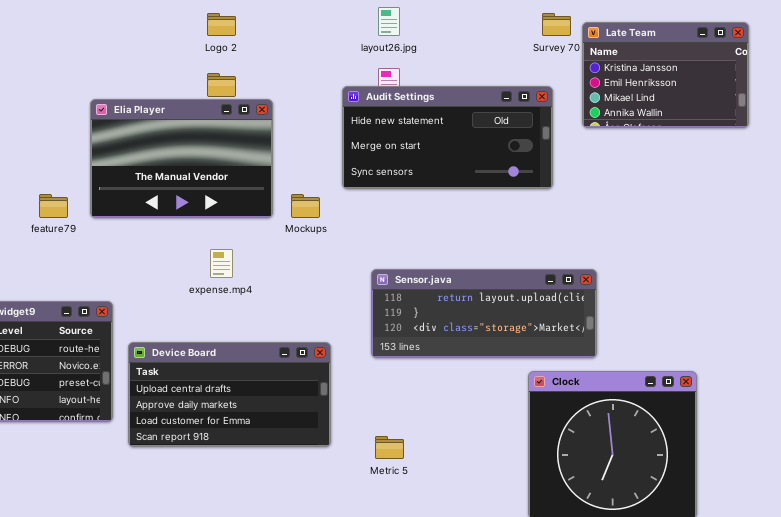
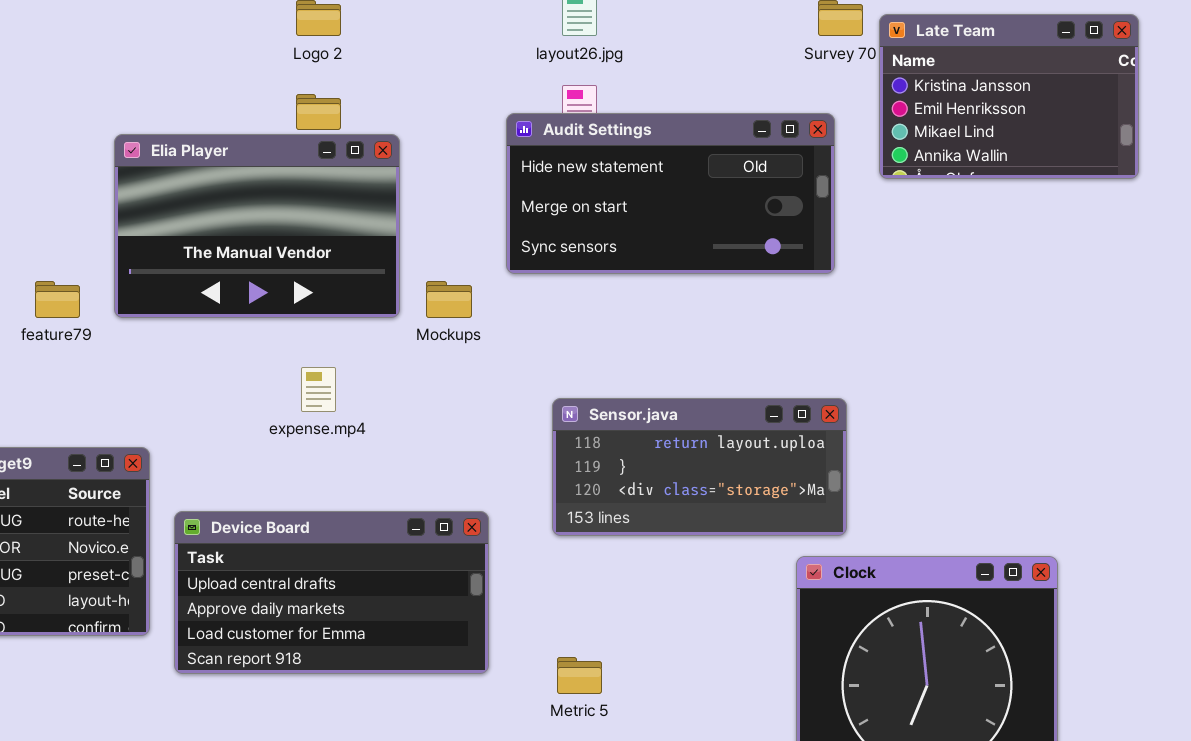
Sensor.java: [371,269,597,358] -> [552,398,847,536], resized

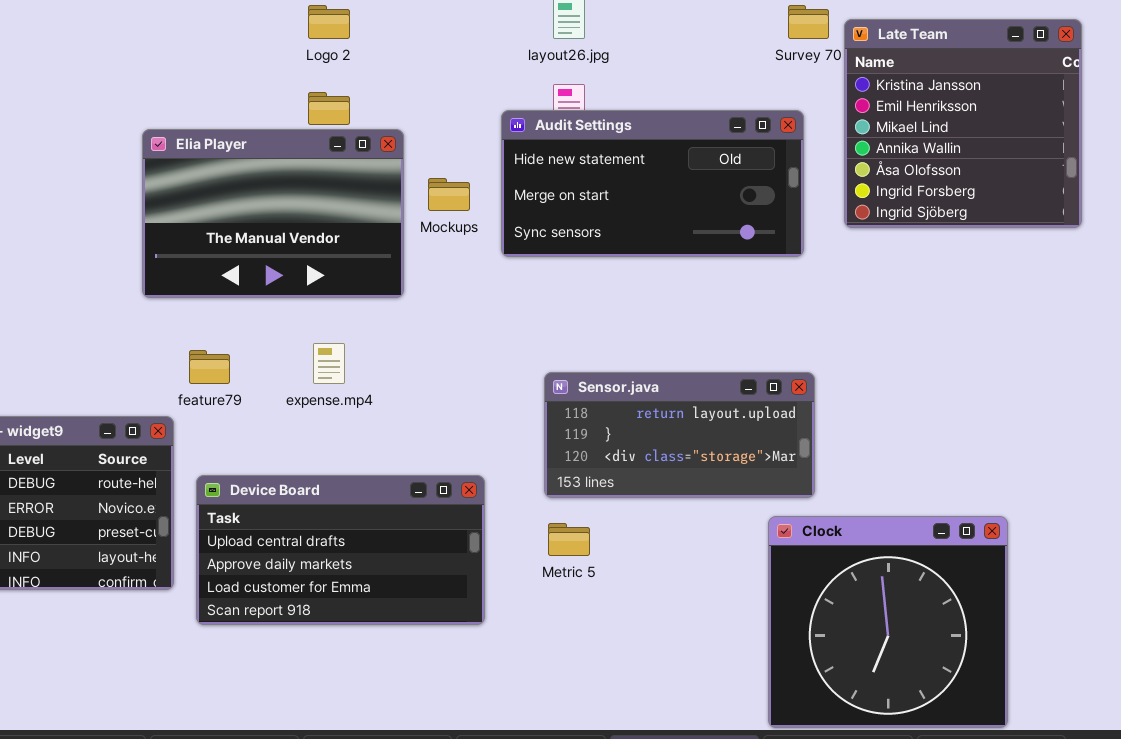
Late Team: [879,14,1139,179] -> [844,19,1082,228], resized
feature79: [35,281,80,318] -> [189,350,230,384], moved
Mockups: [426,281,472,318] -> [428,178,470,211], moved
Metric 5: [557,657,602,694] -> [548,523,590,556], moved

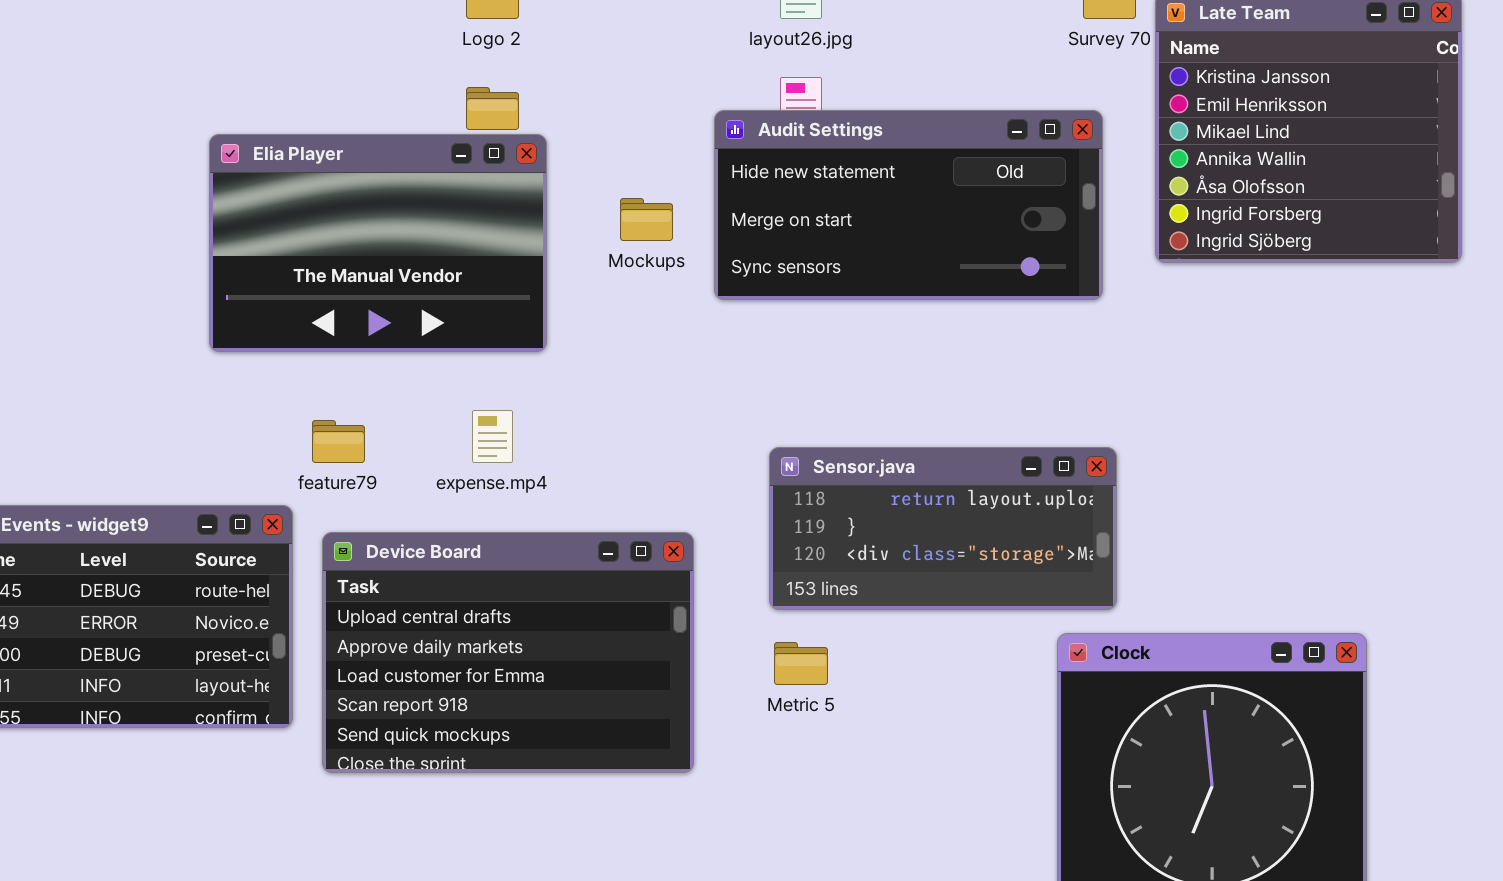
Elia Player: [142,129,404,298] -> [209,134,547,352], moved
Device Board: [196,475,485,625] -> [322,532,694,773], resized

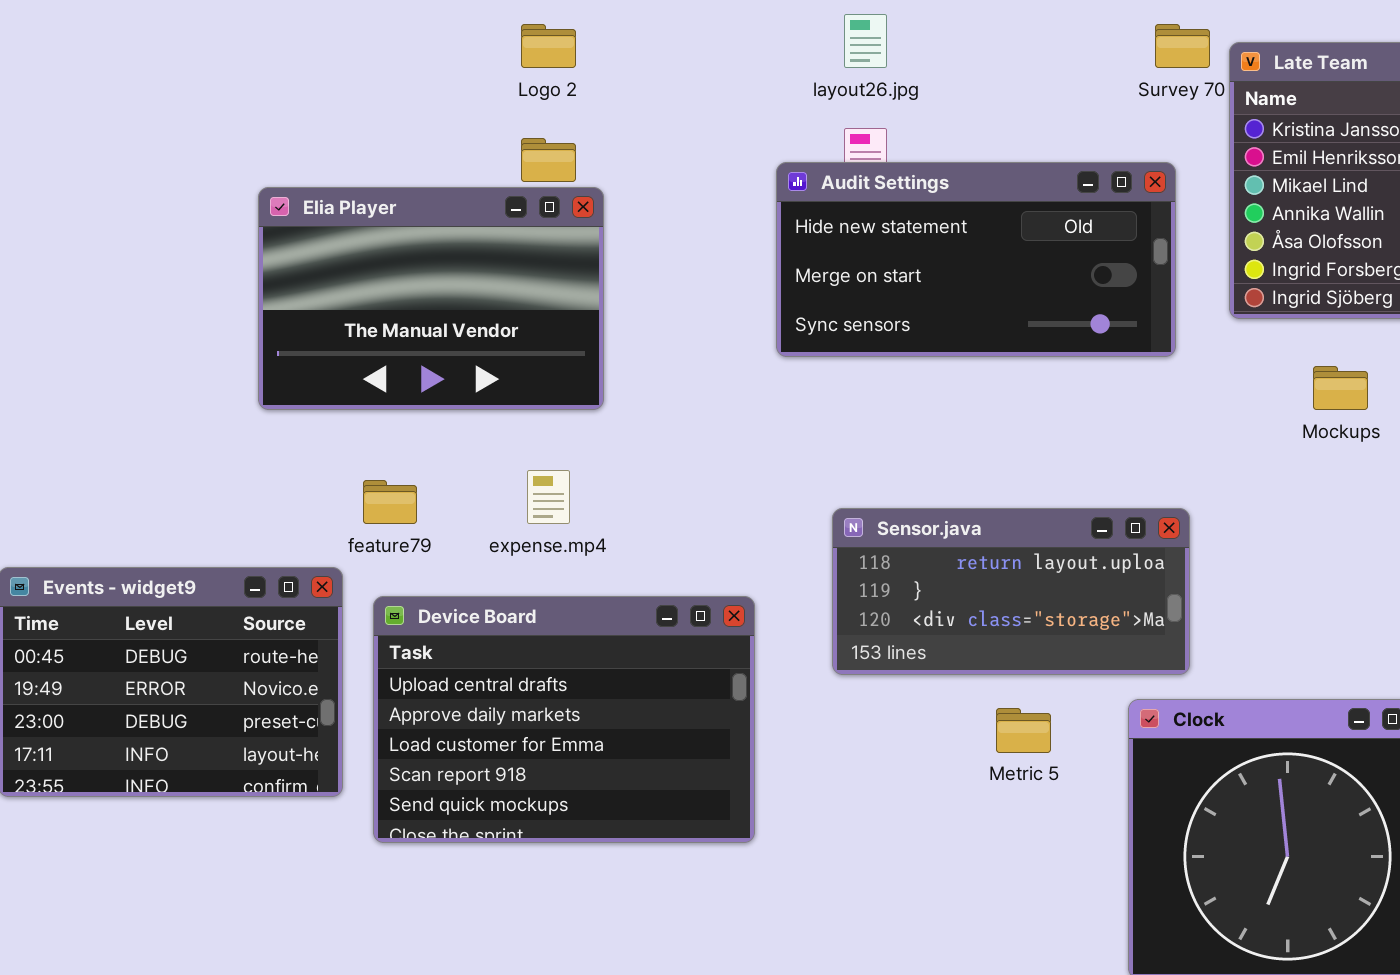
Mockups: [620,198,673,241] -> [1313,366,1368,410], moved
Metric 5: [774,642,828,685] -> [996,708,1051,753], moved

